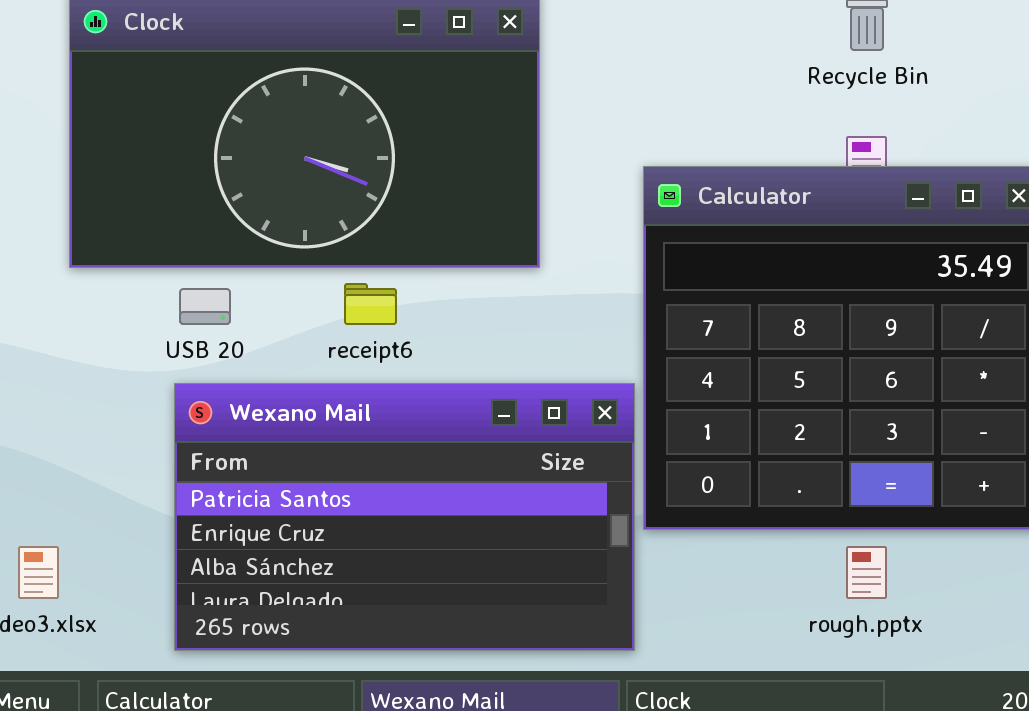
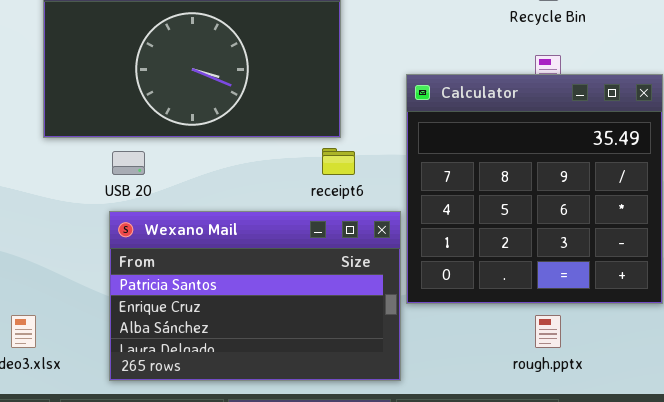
receipt6: [344,283,397,325] -> [322,148,355,175], moved

